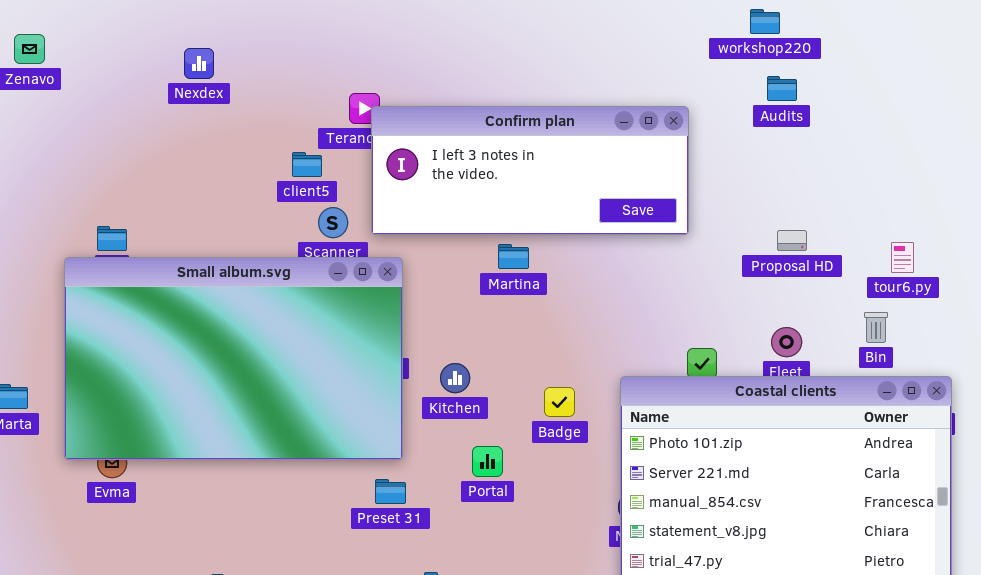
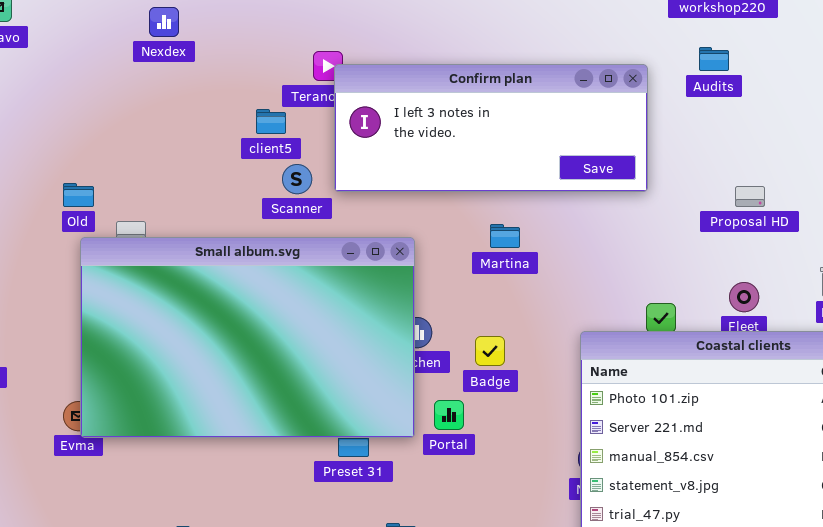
Audits: [767,76,797,101] -> [699,47,729,71], moved
Martina: [498,244,529,269] -> [490,224,520,248], moved
Small album.svg: [64,257,403,460] -> [80,237,415,438], moved
Badge: [544,387,575,417] -> [475,336,505,366], moved

